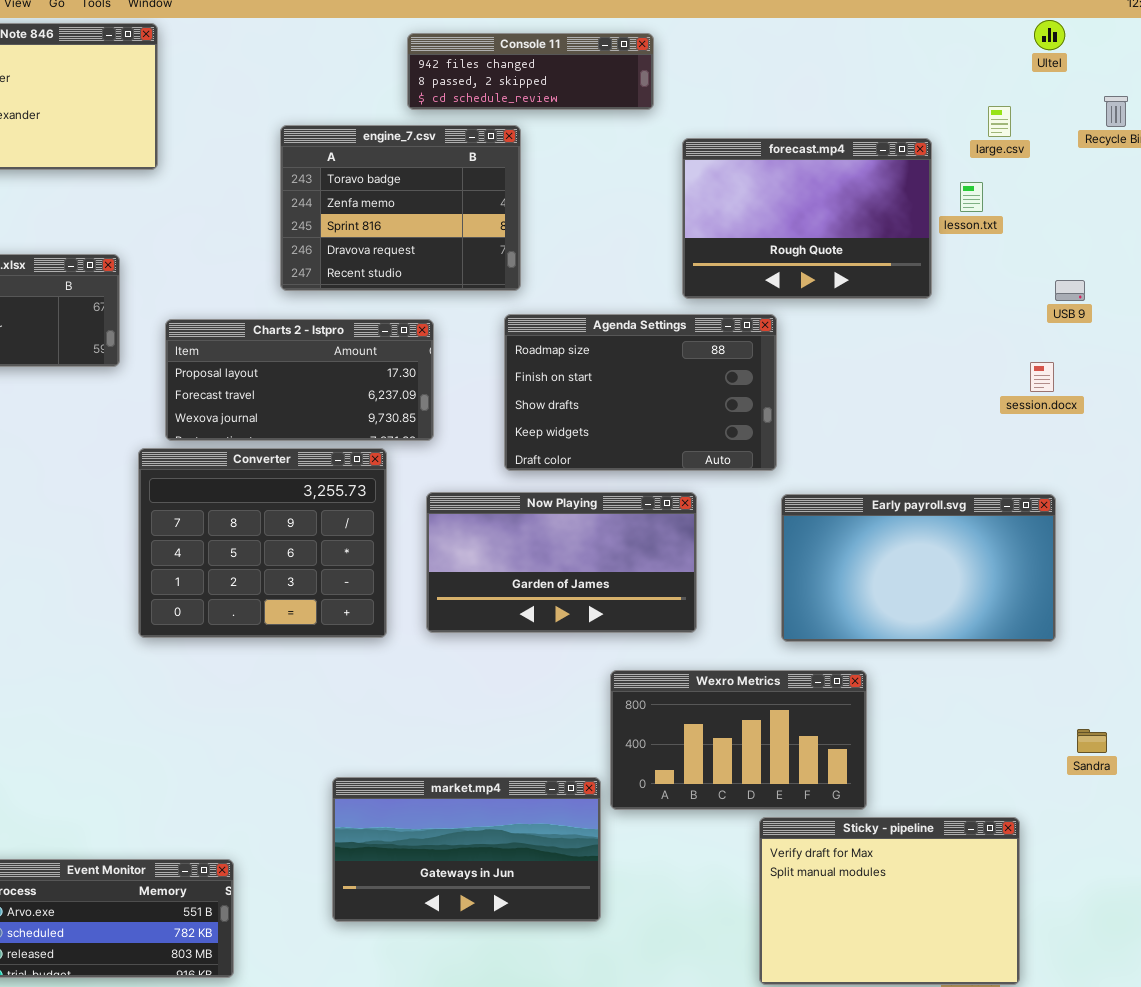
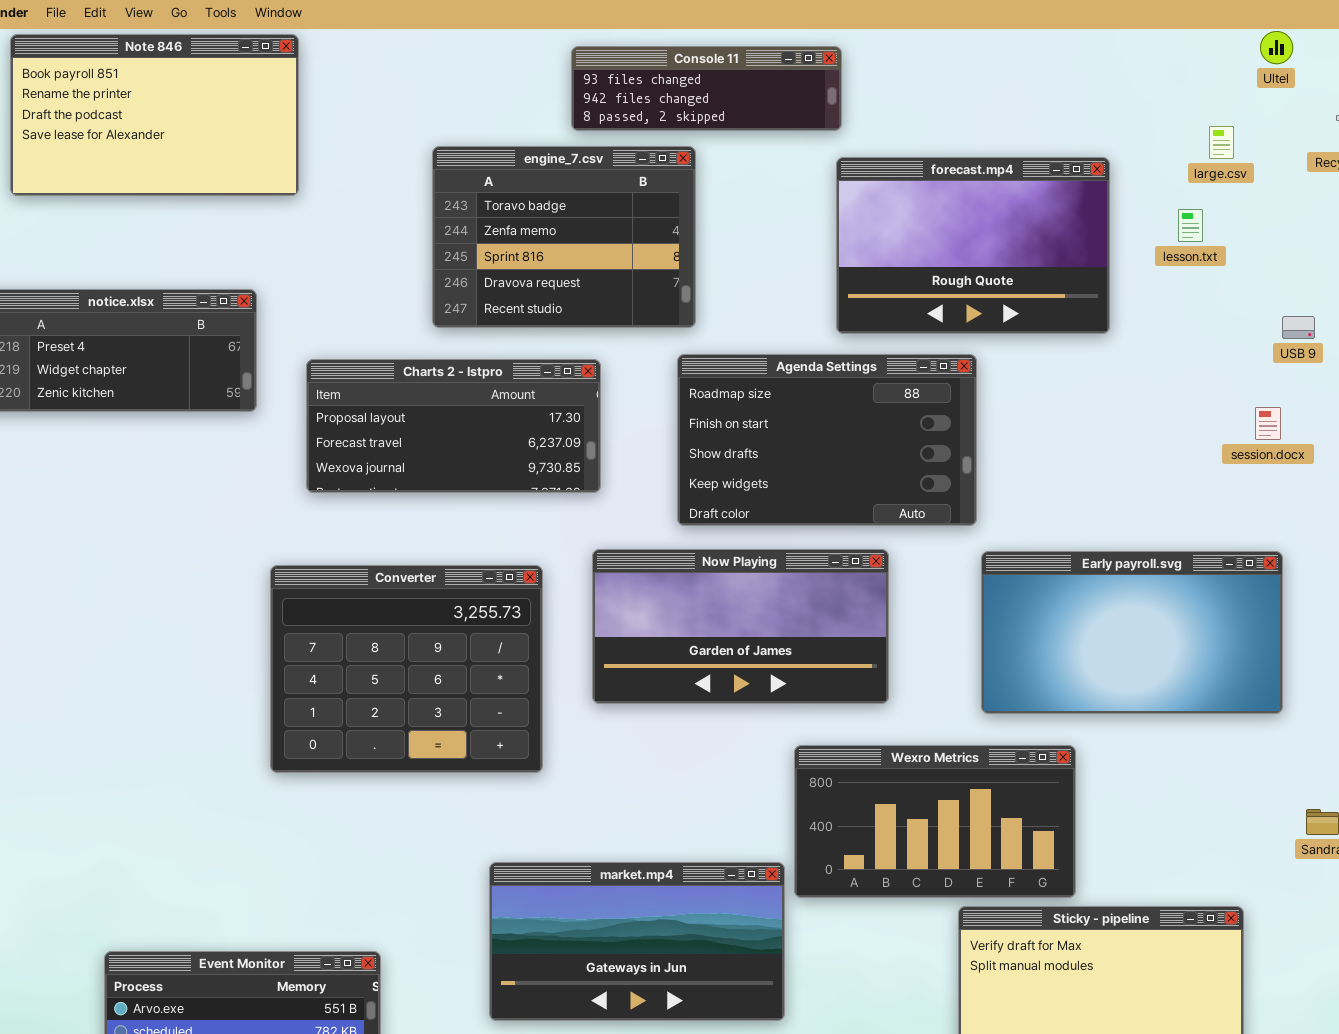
Console 11: [407,33,654,110] -> [571,46,842,131], scrolled up 1 row
forecast.mp4: [682,138,932,299] -> [836,157,1110,334], moved
Converter: [138,448,387,638] -> [270,565,543,773], moved

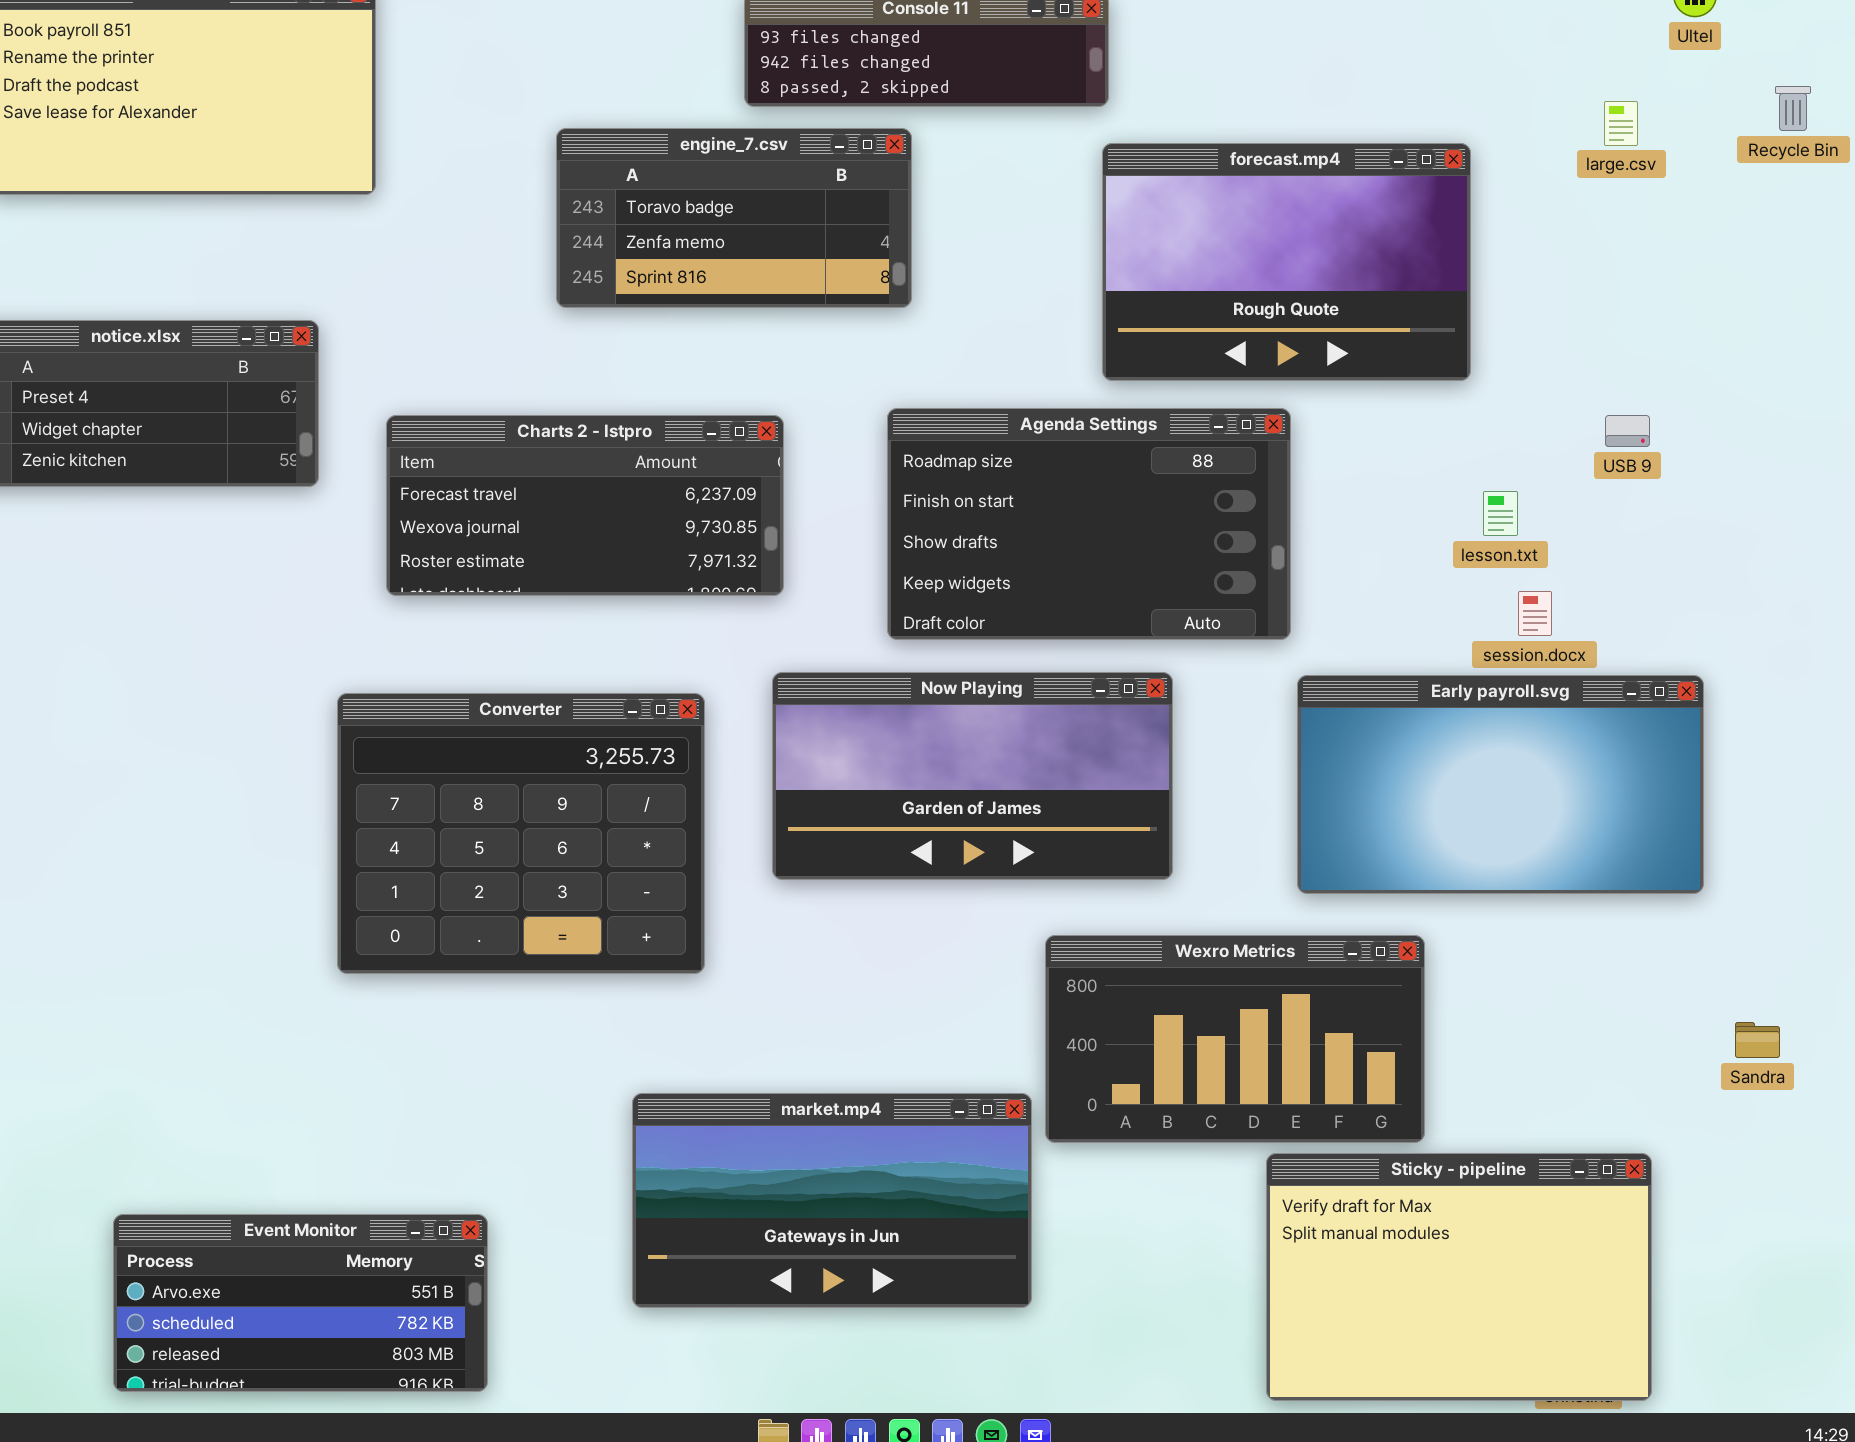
engine_7.csv: [432,146,696,328] -> [556,128,912,308], resized
lesson.txt: [1178,209,1203,242] -> [1483,491,1518,536], moved
USB 9: [1282,316,1315,339] -> [1605,415,1650,447], moved
Charts 2 - Istpro: [306,359,601,493] -> [386,415,784,596], scrolled down 1 row
session.docx: [1255,407,1281,440] -> [1518,591,1552,636], moved

